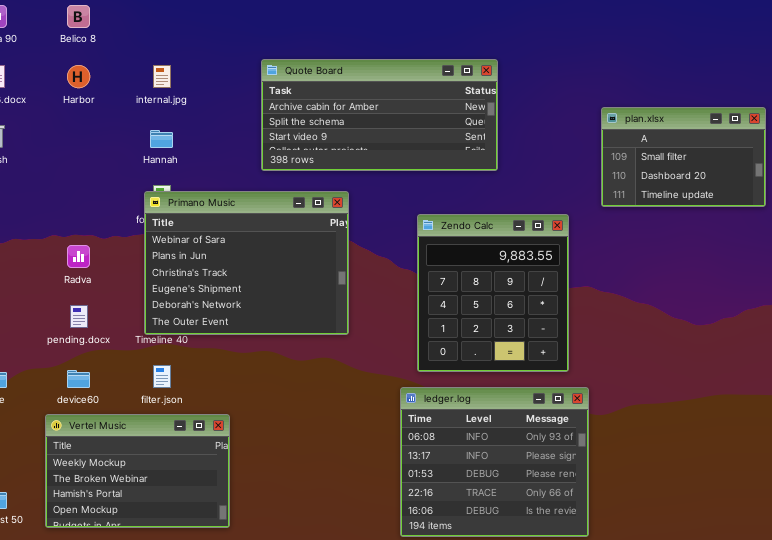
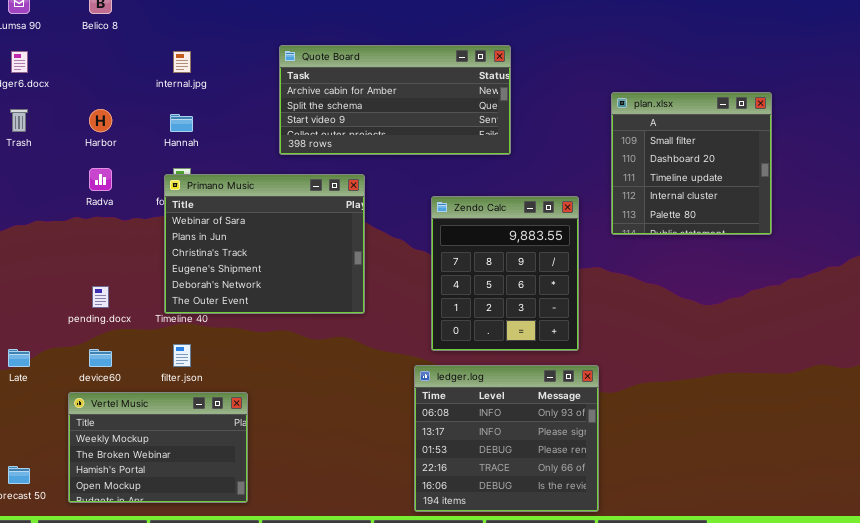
Harbor: [67,65,90,88] -> [89,109,112,132], moved
plan.xlsx: [601,107,766,207] -> [611,92,772,235], resized
Radva: [67,245,90,268] -> [89,168,112,191], moved

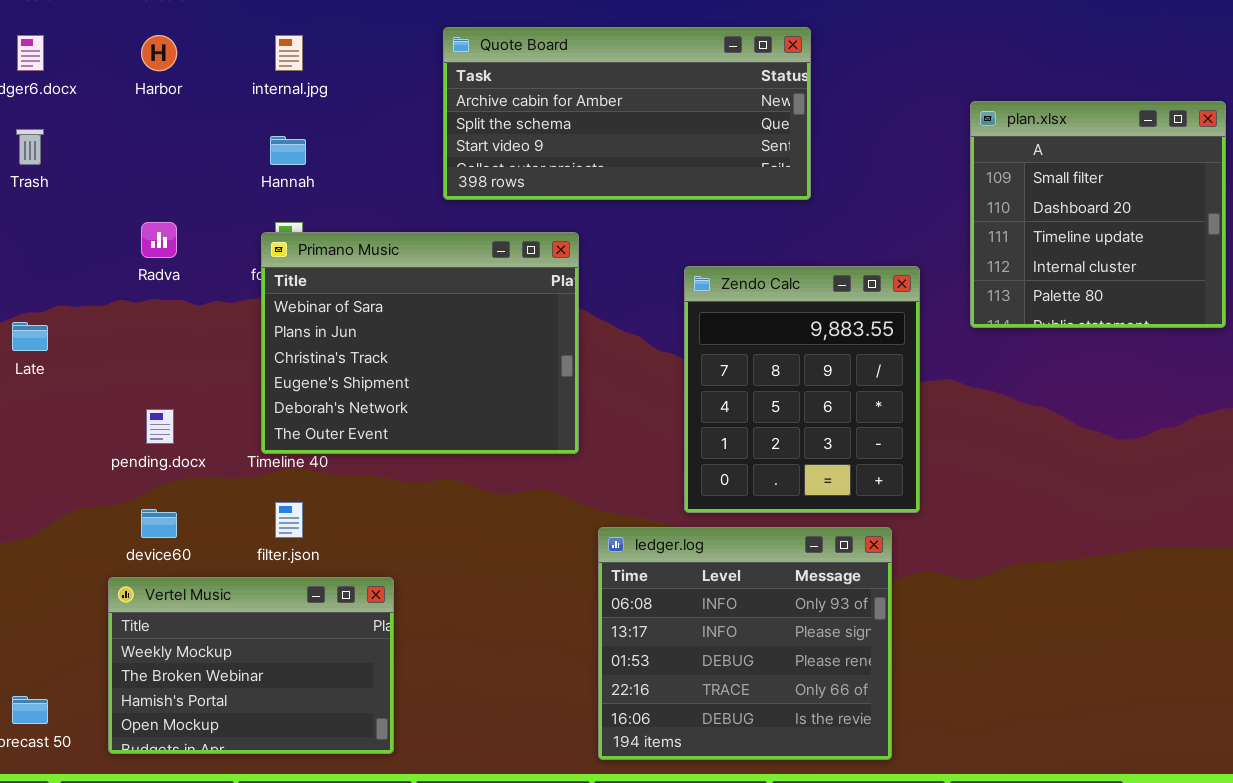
Harbor: [89,109,112,132] -> [141,35,177,71], moved
Late: [8,349,30,367] -> [12,322,48,351], moved
ledger.log: [414,365,599,512] -> [598,527,892,760], moved

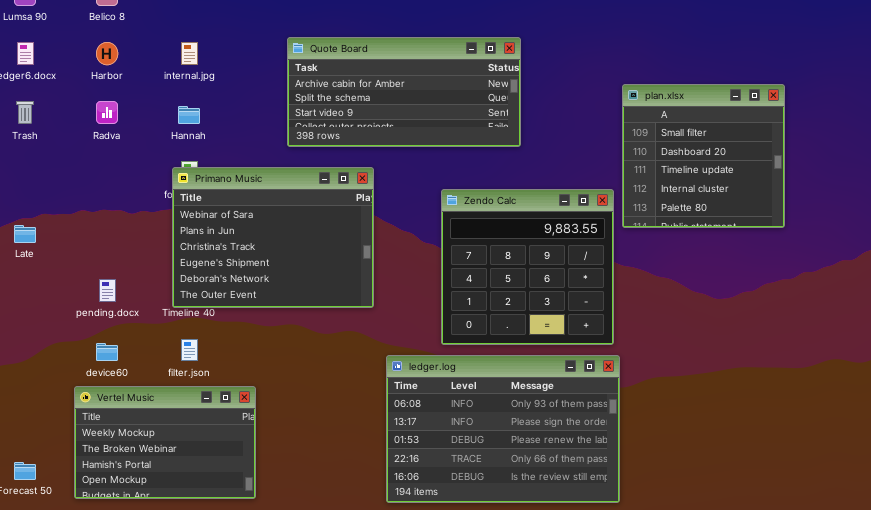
Radva: [141,222,177,258] -> [96,101,118,124], moved
Zendo Calc: [684,266,920,513] -> [441,189,614,345], resized
ledger.log: [598,527,892,760] -> [386,355,620,503], resized

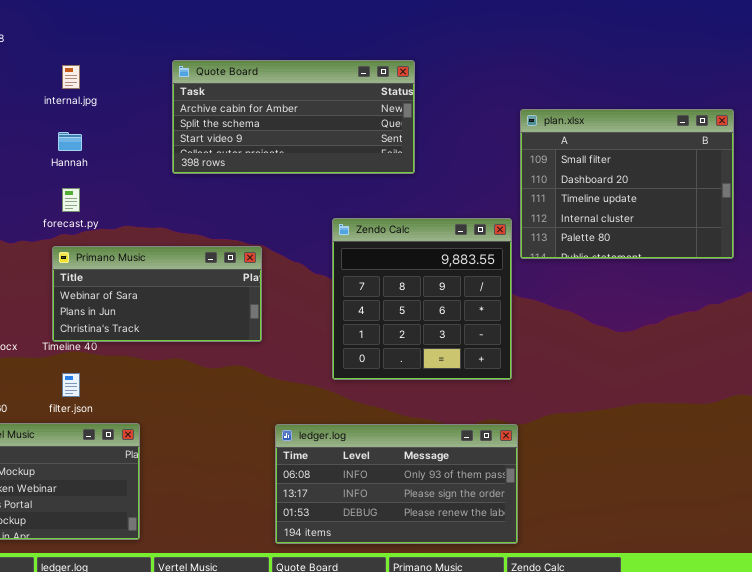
plan.xlsx: [622,84,785,228] -> [520,109,734,259], resized
Primano Music: [172,167,374,308] -> [52,246,262,342], resized
ledger.log: [386,355,620,503] -> [275,424,518,544], resized

